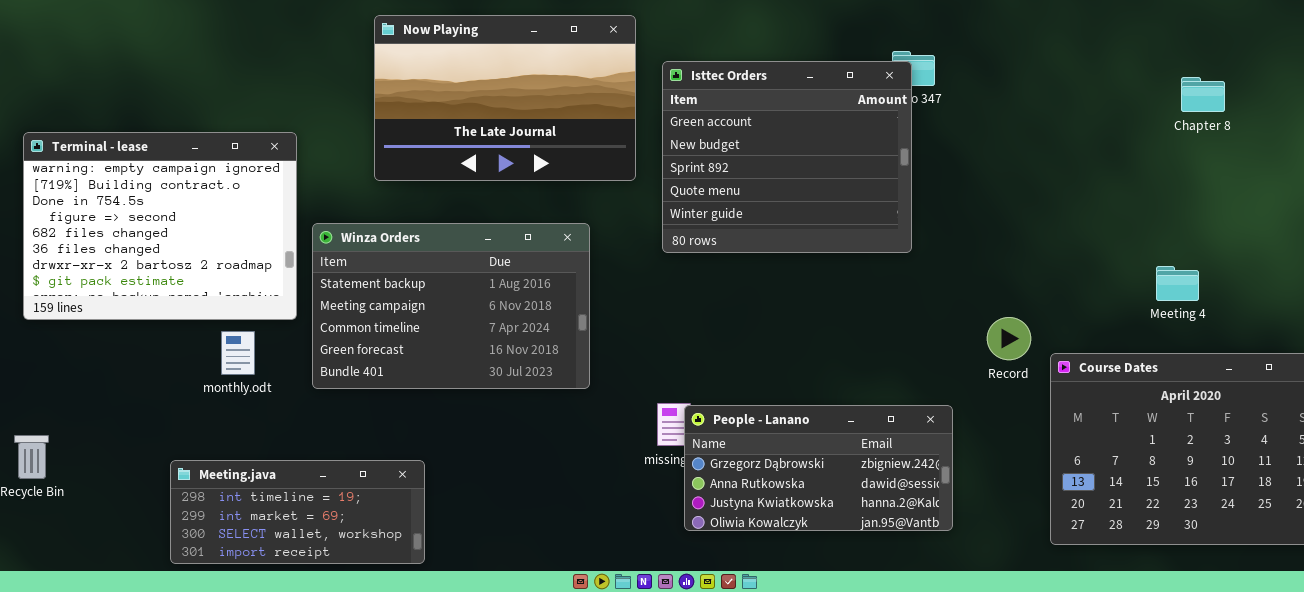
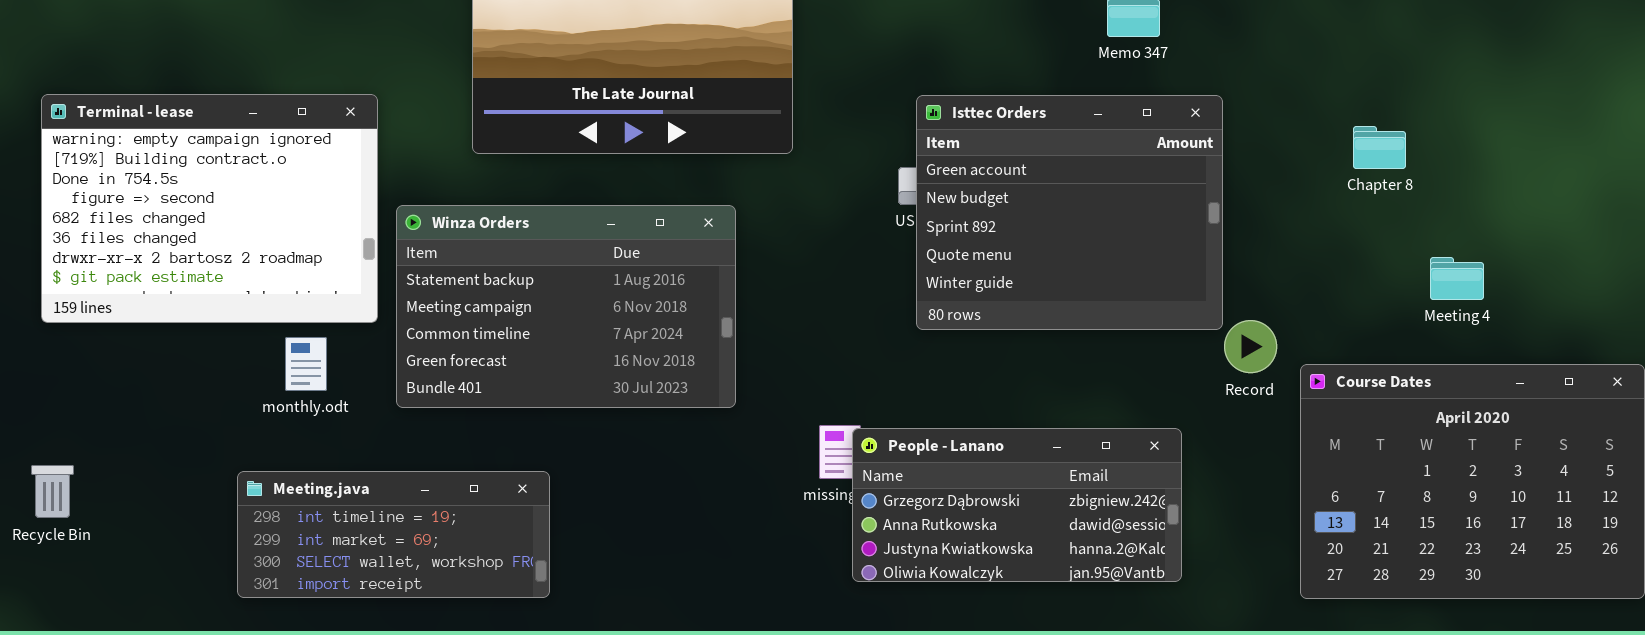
Isttec Orders: [662,61,912,253] -> [916,95,1223,330], moved
Chapter 8: [1181,77,1225,112] -> [1353,126,1406,169], moved
Meeting.java: [170,460,425,564] -> [237,471,550,598], moved

